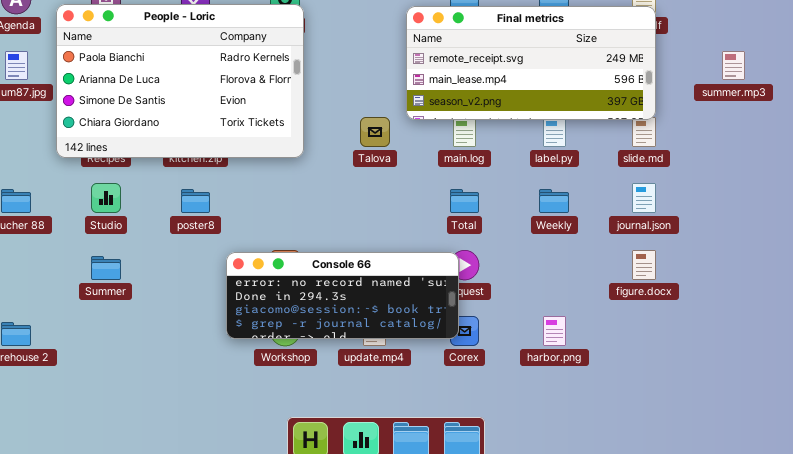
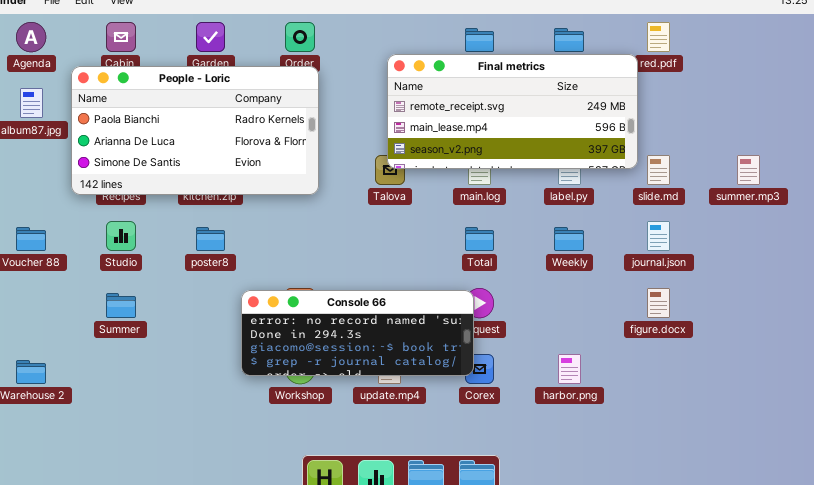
People - Loric: [56,4,304,158] -> [71,66,319,195], resized
Final metrics: [406,6,656,120] -> [387,54,638,169], moved
summer.mp3: [722,51,745,80] -> [737,155,760,185], moved

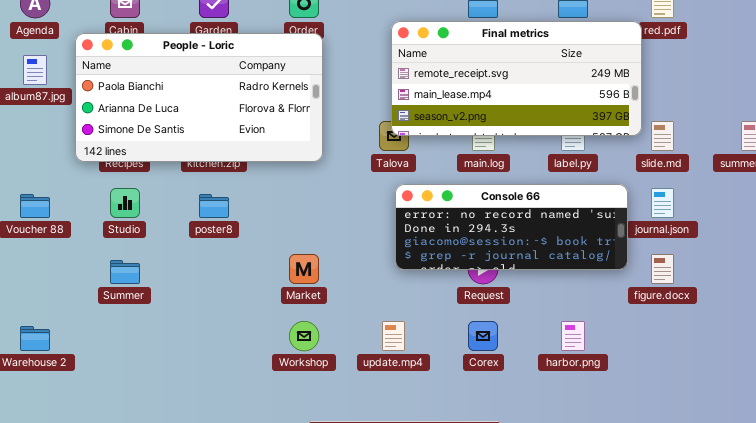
Console 66: [241,290,474,376] -> [395,184,628,270], moved

